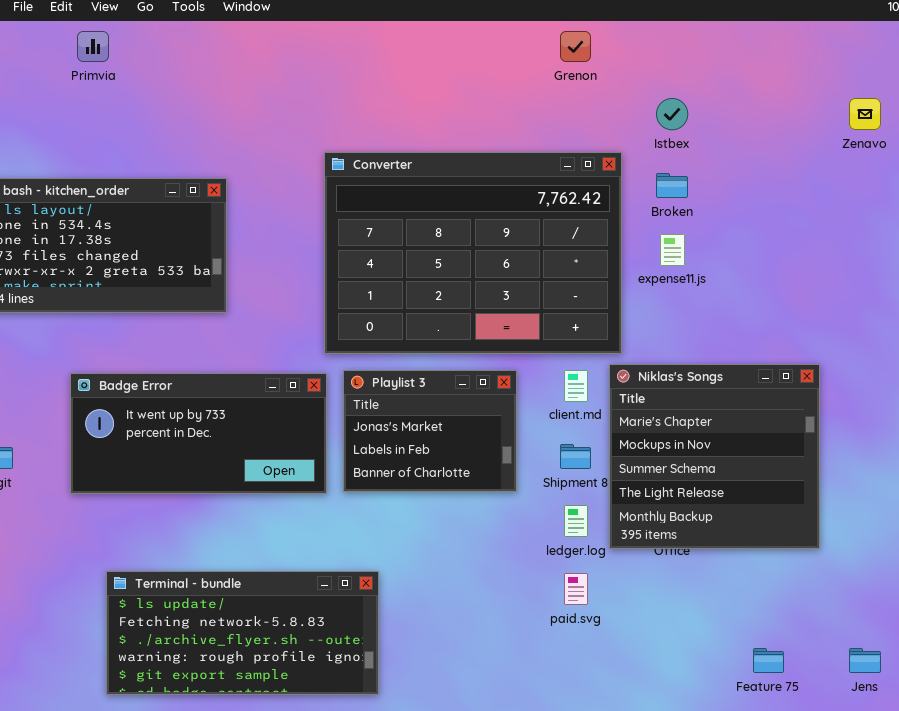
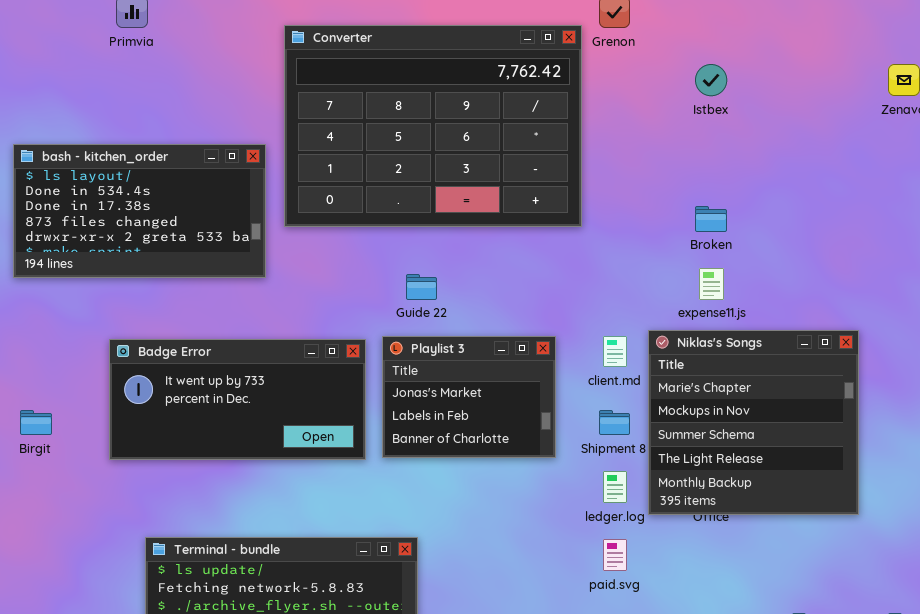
Converter: [324,152,622,354] -> [284,25,582,227], moved
Broken: [656,173,688,198] -> [695,206,727,232], moved
expense11.js: [660,234,685,266] -> [699,268,724,300], moved

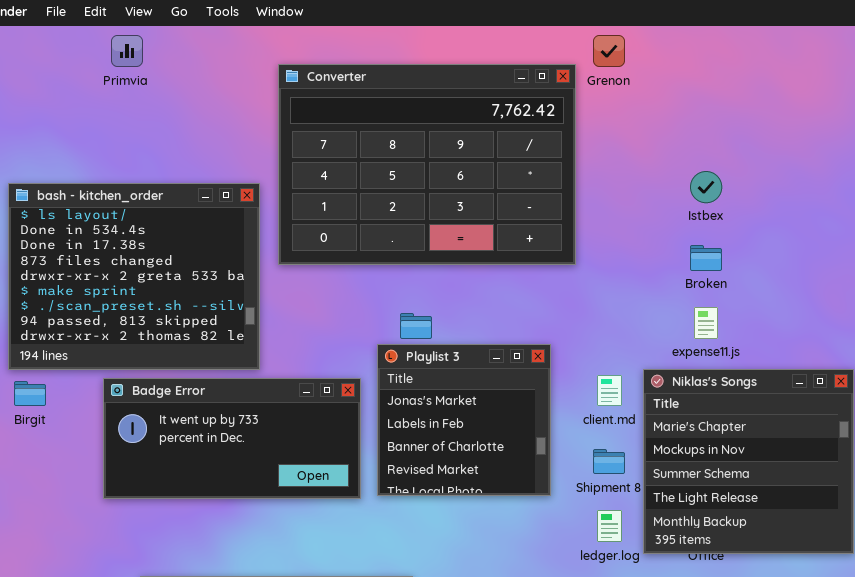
Istbex: [695,64,727,96] -> [690,171,722,203], moved
bash - kitchen_order: [13,144,266,278] -> [8,183,260,370], resized
Playlist 3: [382,336,556,458] -> [377,344,551,496], resized
Birgit: [20,410,52,435] -> [14,381,46,406], moved

